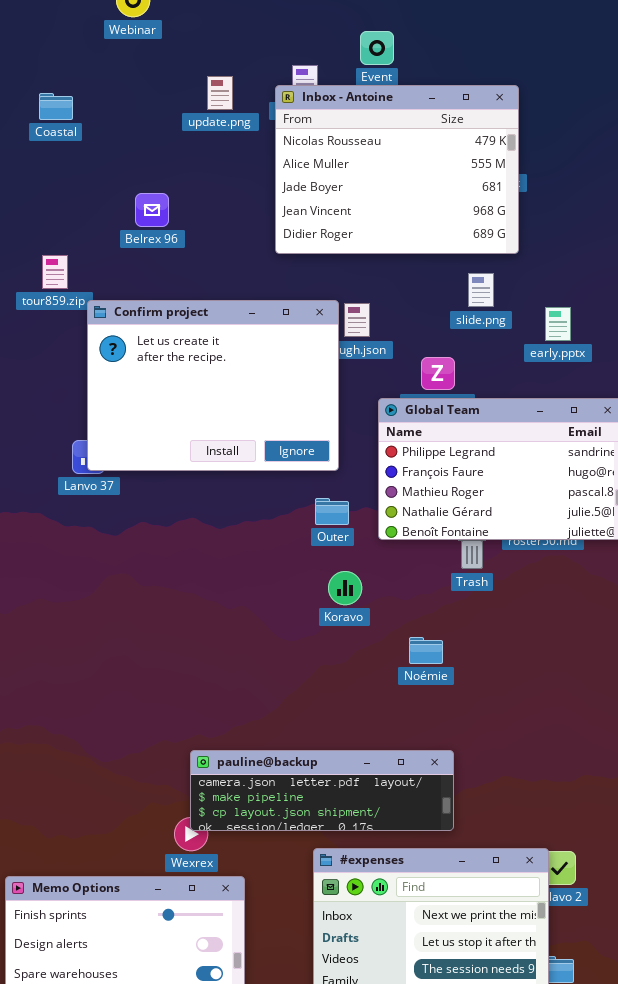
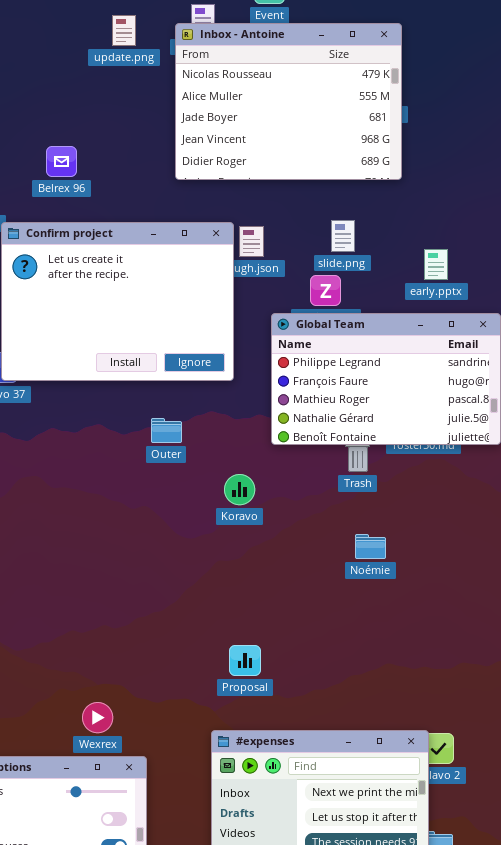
Belrex 96: [135,193,169,227] -> [46,146,77,177], moved
slide.png: [468,273,494,307] -> [331,220,355,252], moved
early.pptx: [545,307,571,341] -> [424,249,448,280], moved
Outer: [315,498,349,525] -> [151,418,182,443], moved
Noémie: [409,637,443,664] -> [355,534,386,559], moved
pauline@backup: [190,750,454,831] -> none, closed

